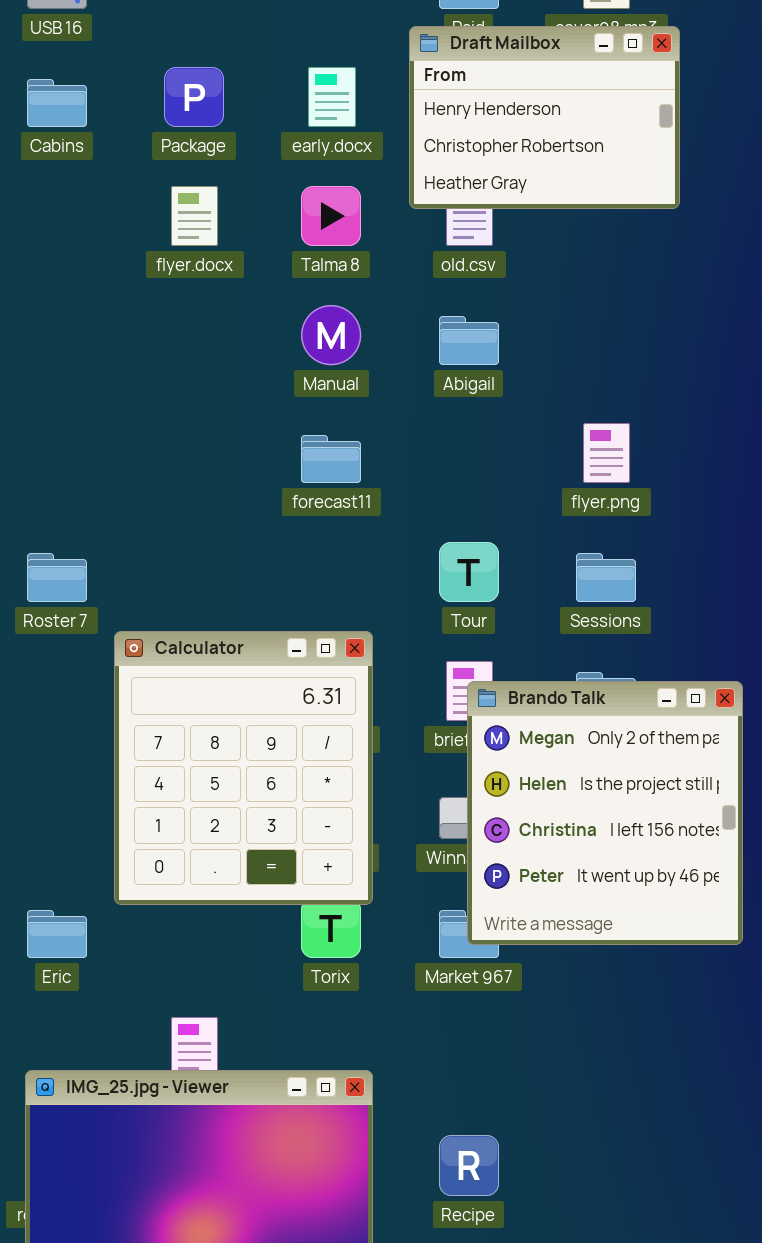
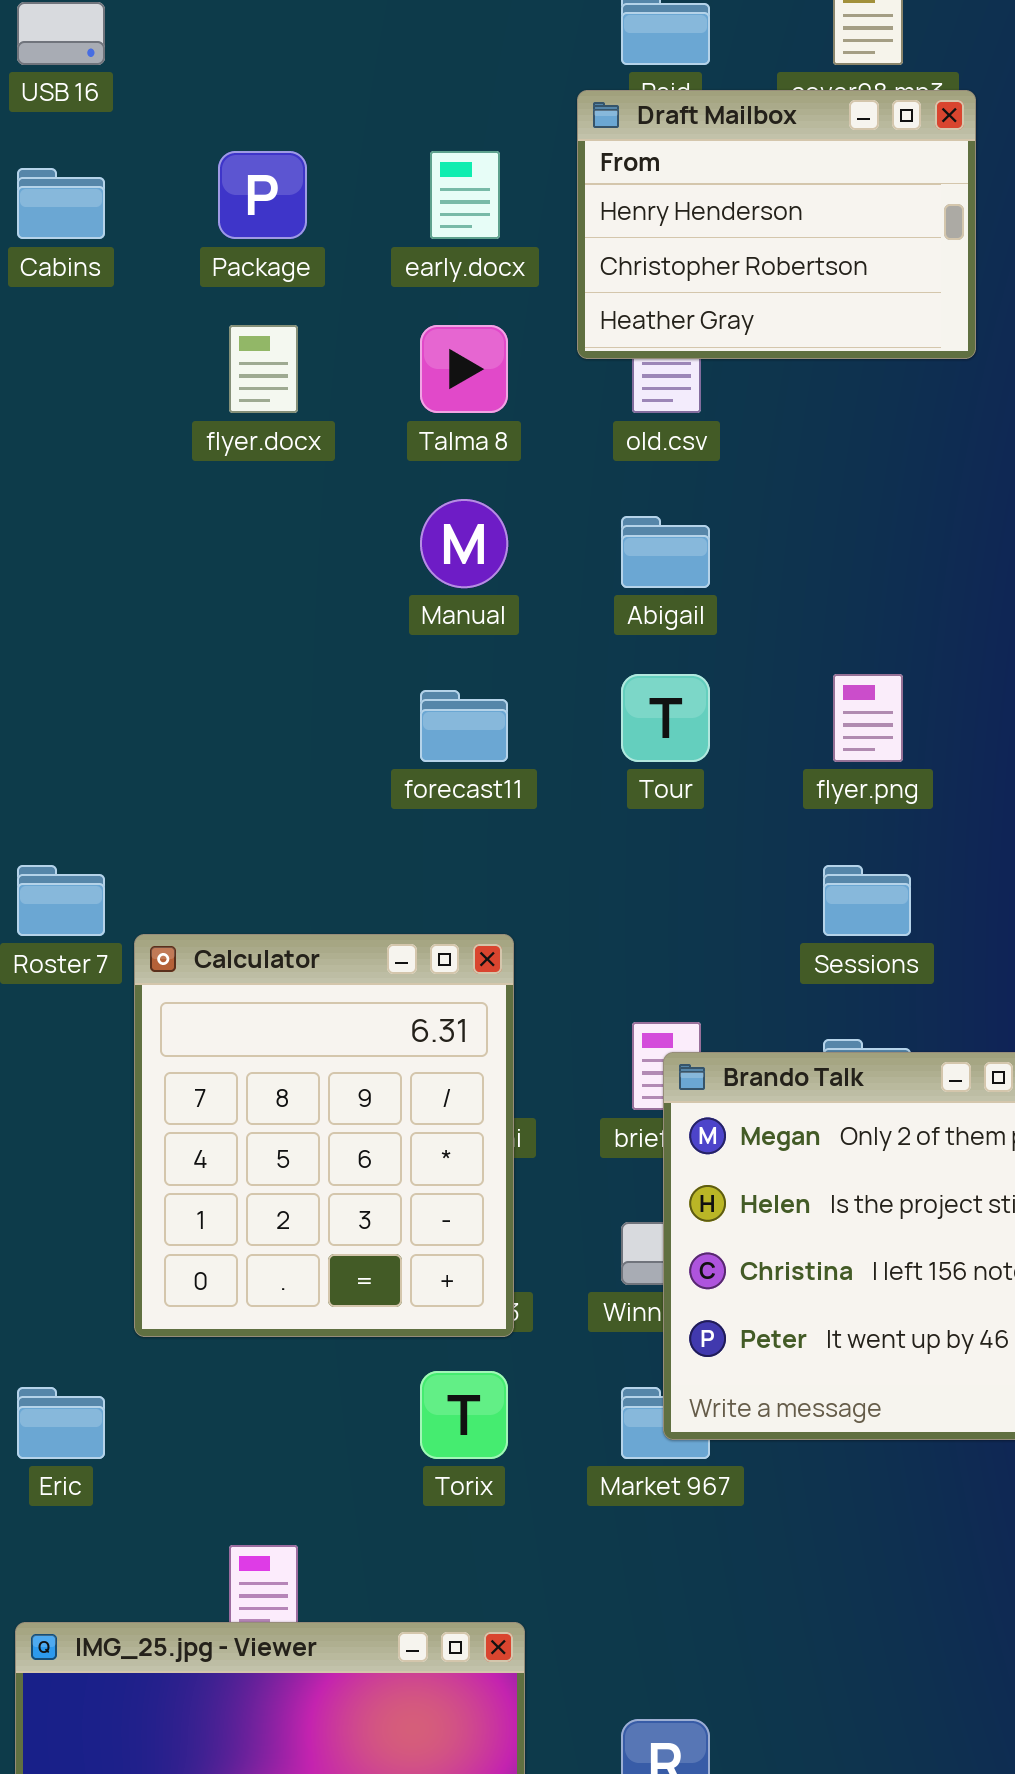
Tour: [439,542,499,602] -> [621,674,710,762], moved
Calculator: [114,631,373,905] -> [134,934,514,1337], moved

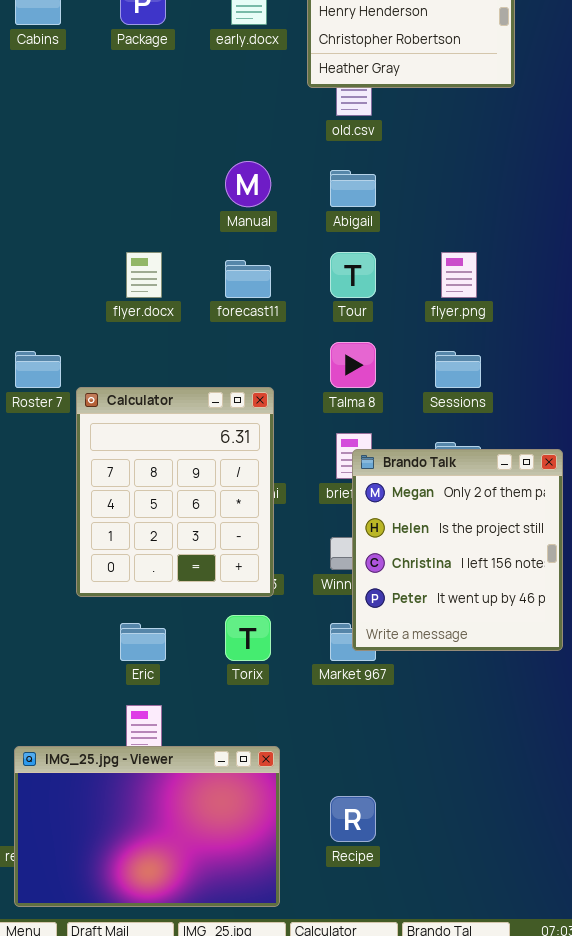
flyer.docx: [229,325,298,413] -> [126,252,162,298], moved
Talma 8: [420,325,508,413] -> [330,342,376,388], moved
Eric: [17,1387,105,1459] -> [120,623,166,661], moved

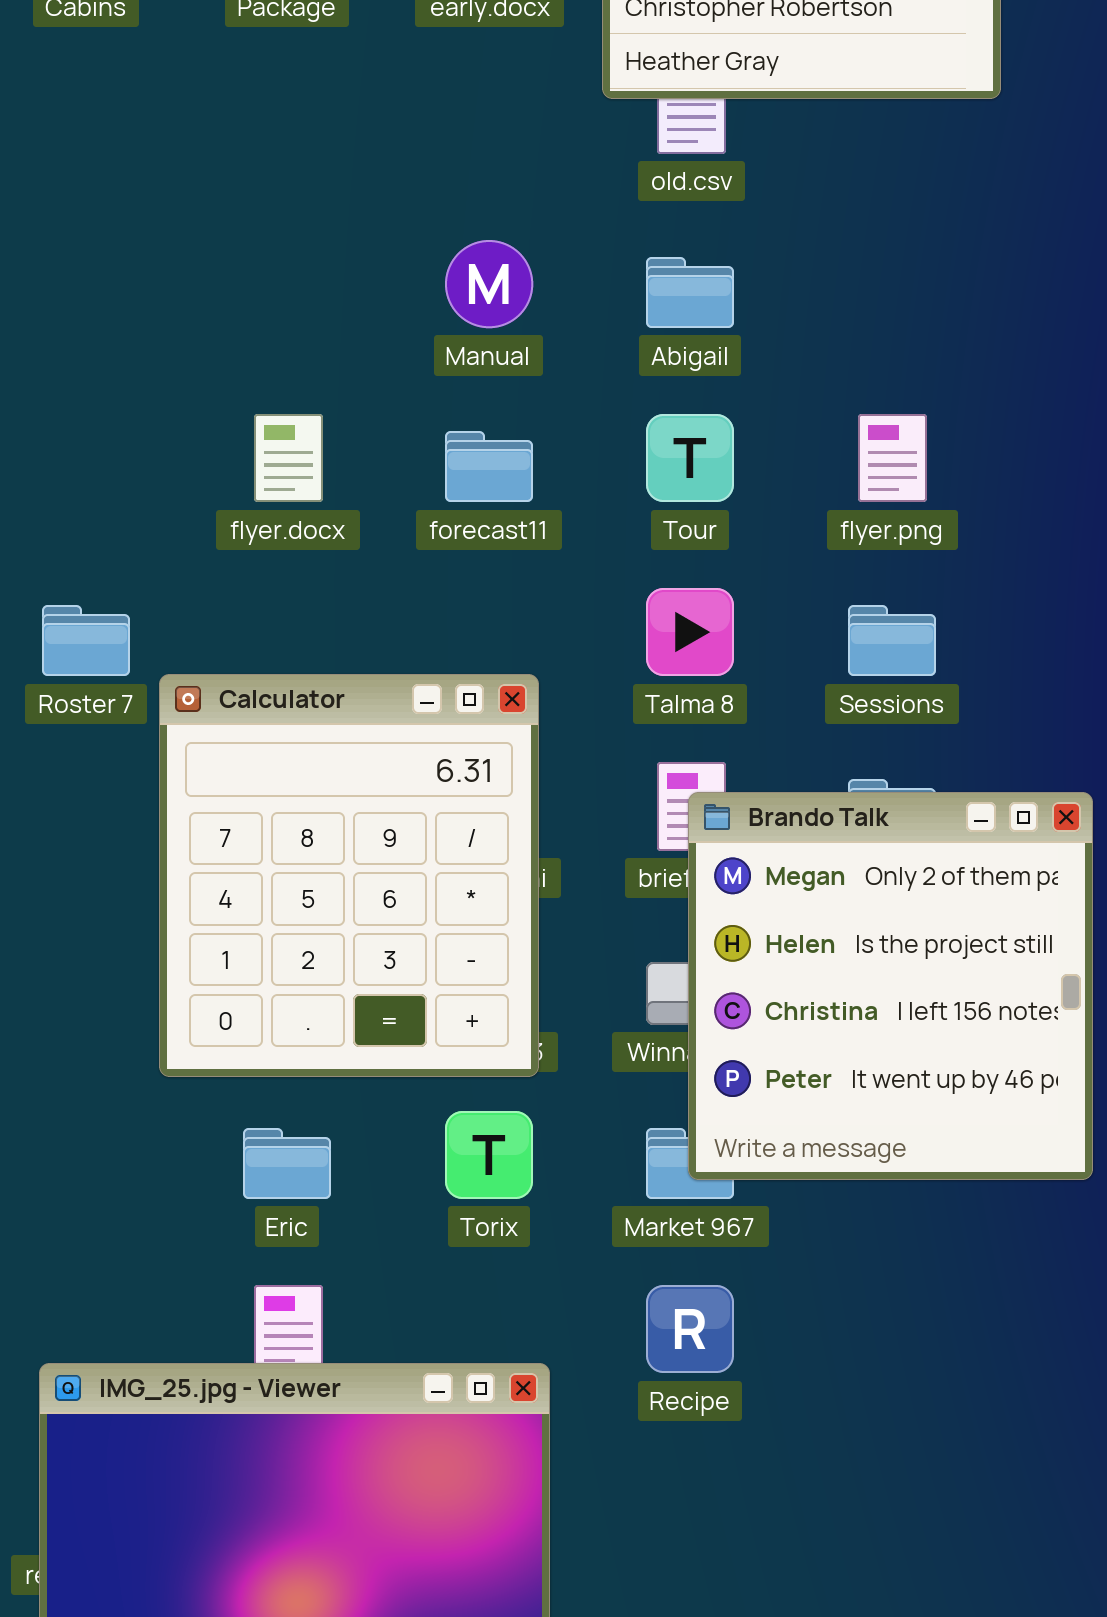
Recipe: [330,796,376,842] -> [646,1285,734,1373], moved

